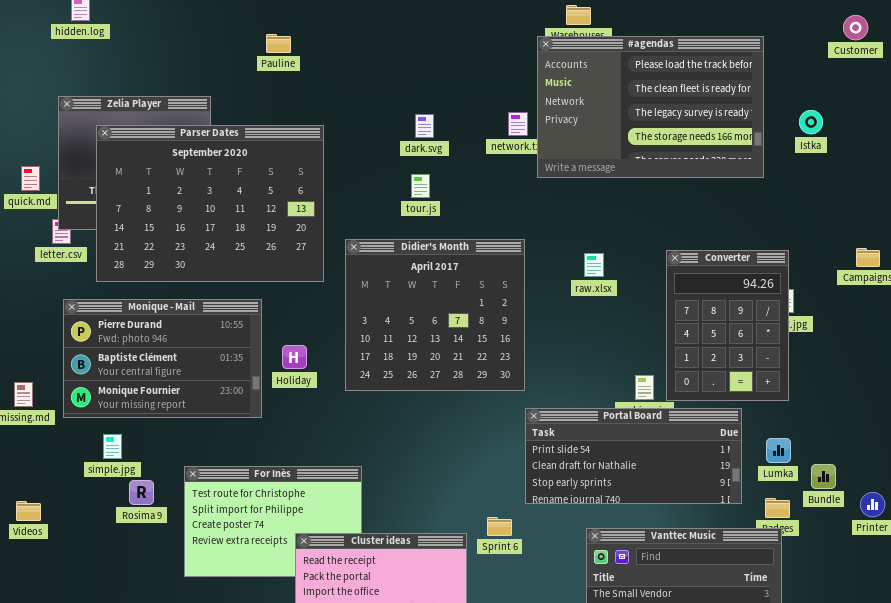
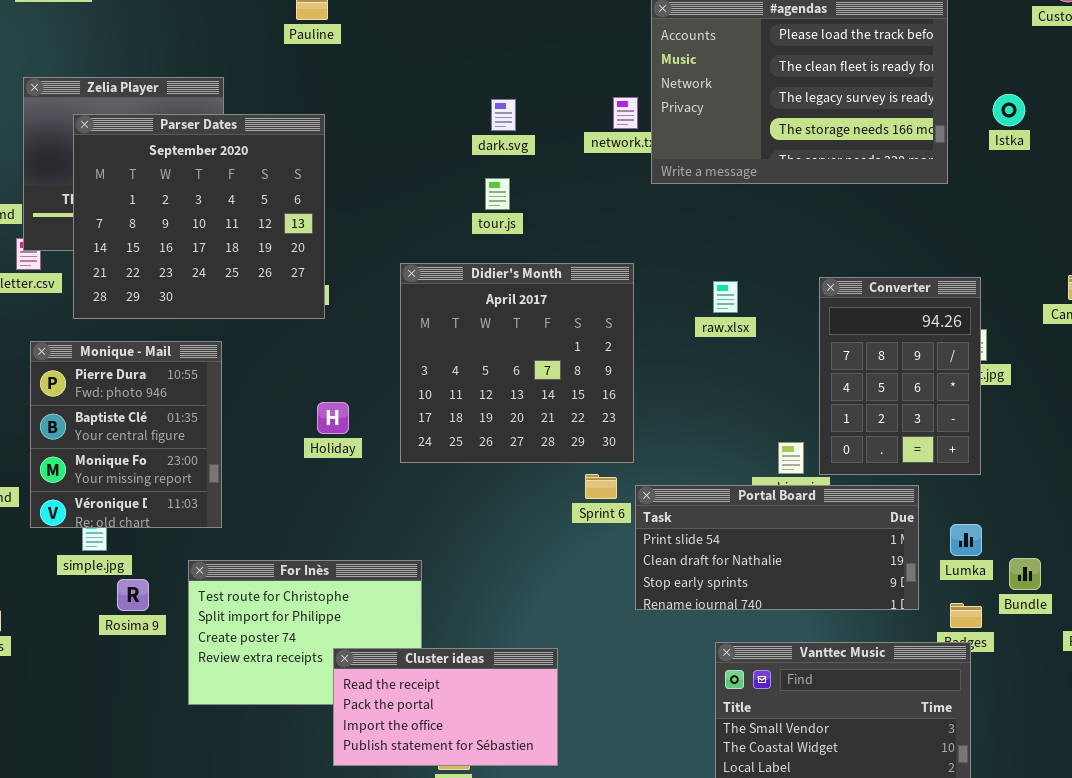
Parser Dates: [96,125,324,282] -> [73,114,325,319], resized
Monique - Mail: [63,299,262,418] -> [30,341,222,528], resized
Sprint 6: [487,517,512,536] -> [585,474,617,499], moved

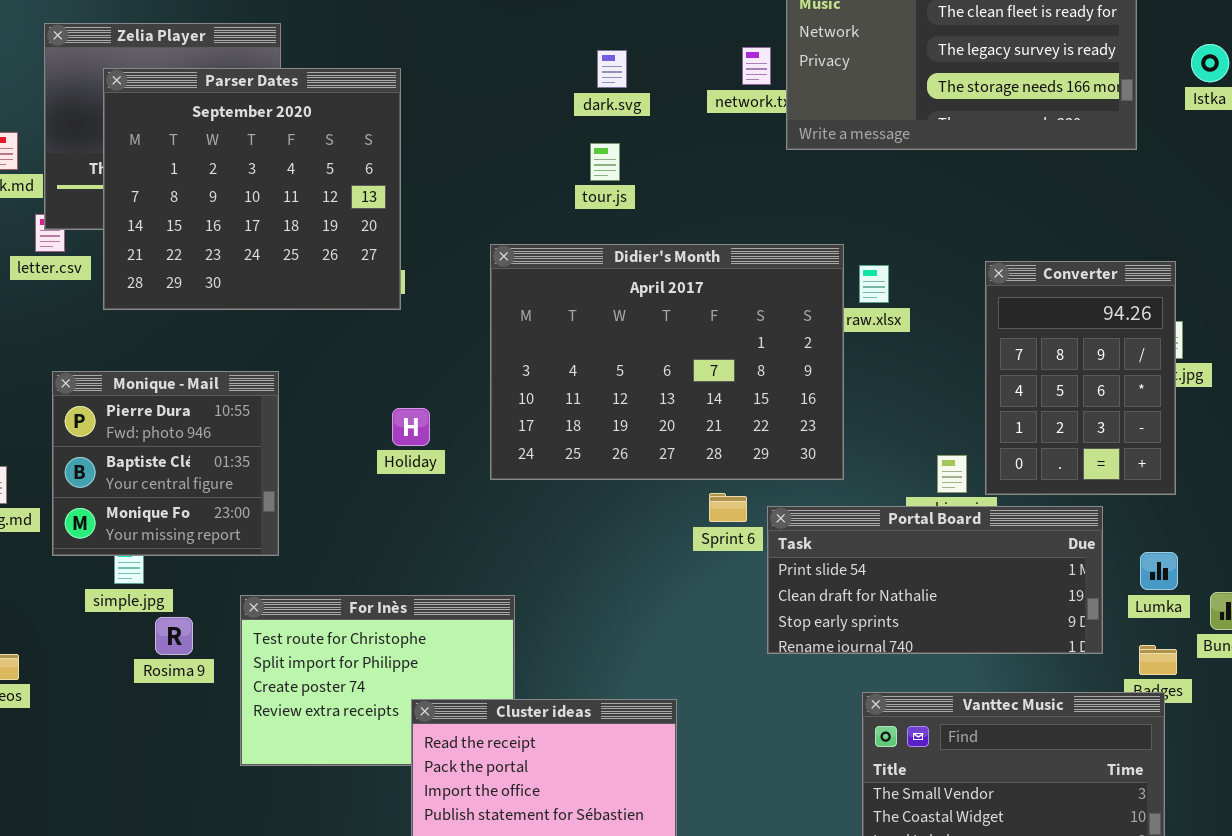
Didier's Month: [400,263,634,463] -> [490,244,844,480], resized
Monique - Mail: [30,341,222,528] -> [52,371,279,556], resized

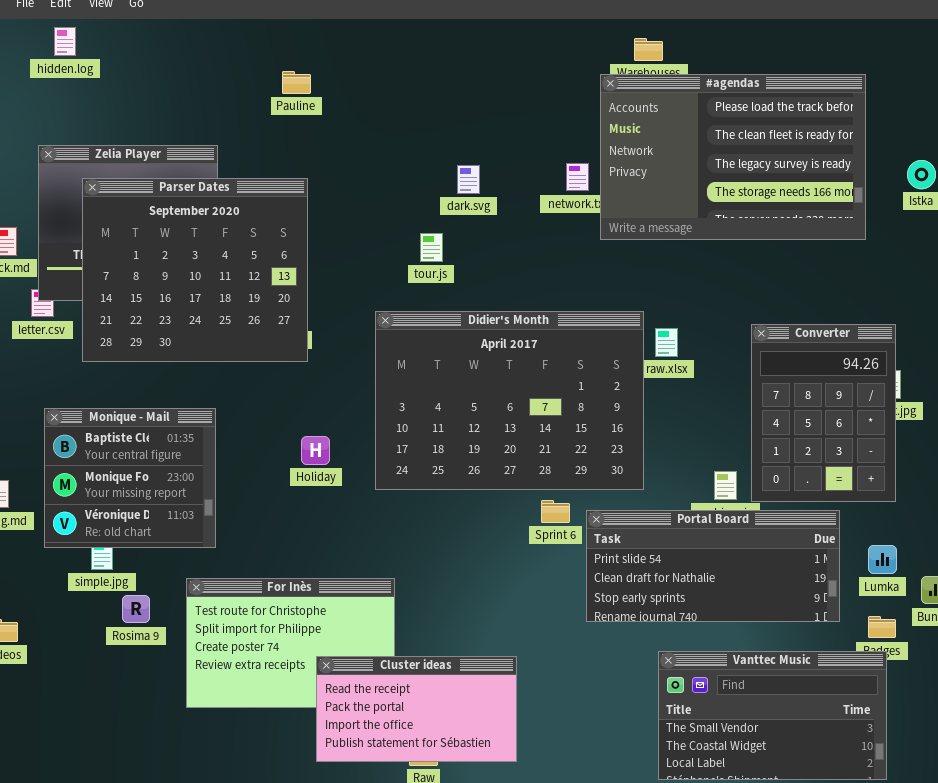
tour.js: [590,143,620,181] -> [420,233,443,262], moved
Monique - Mail: [52,371,279,556] -> [44,408,216,548], scrolled down 1 row

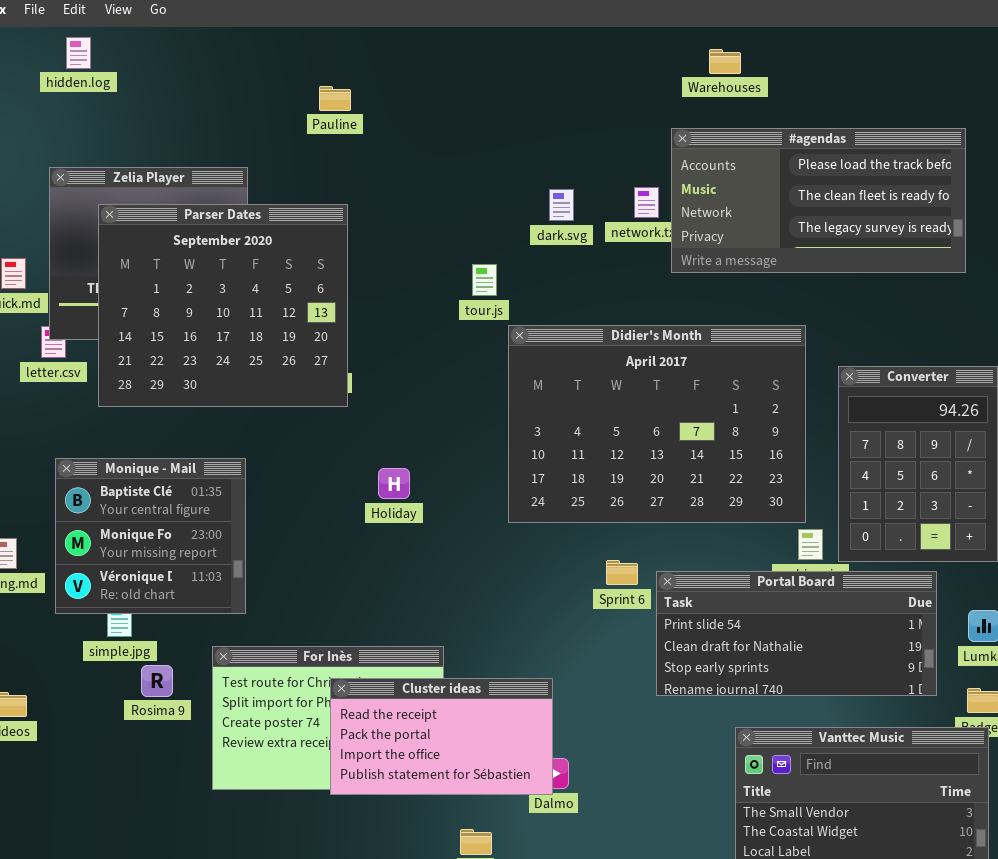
#agendas: [600,74,866,240] -> [671,128,966,273], resized
dark.svg: [457,165,480,194] -> [549,189,574,221], moved
Didier's Month: [375,311,644,490] -> [508,325,806,523], moved
Holiday: [301,436,330,465] -> [378,468,410,499], moved
Cluster ideas: [316,656,517,762] -> [330,678,553,795], moved

